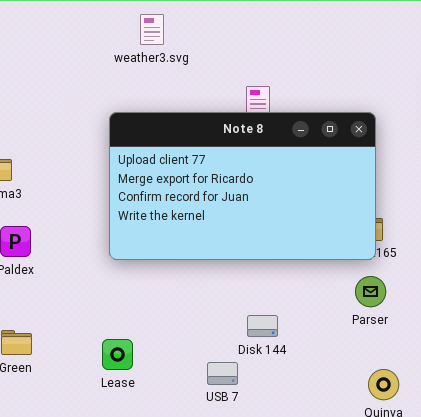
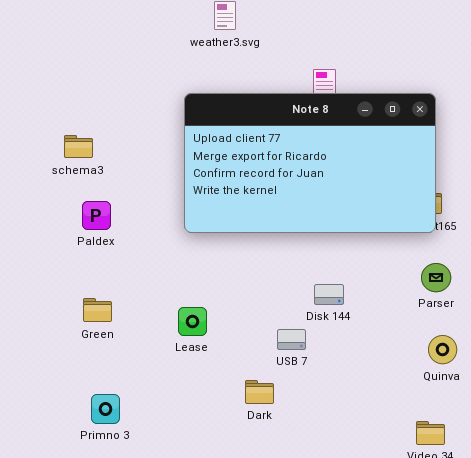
Parser: [355,276,386,307] -> [421,263,451,292], moved

